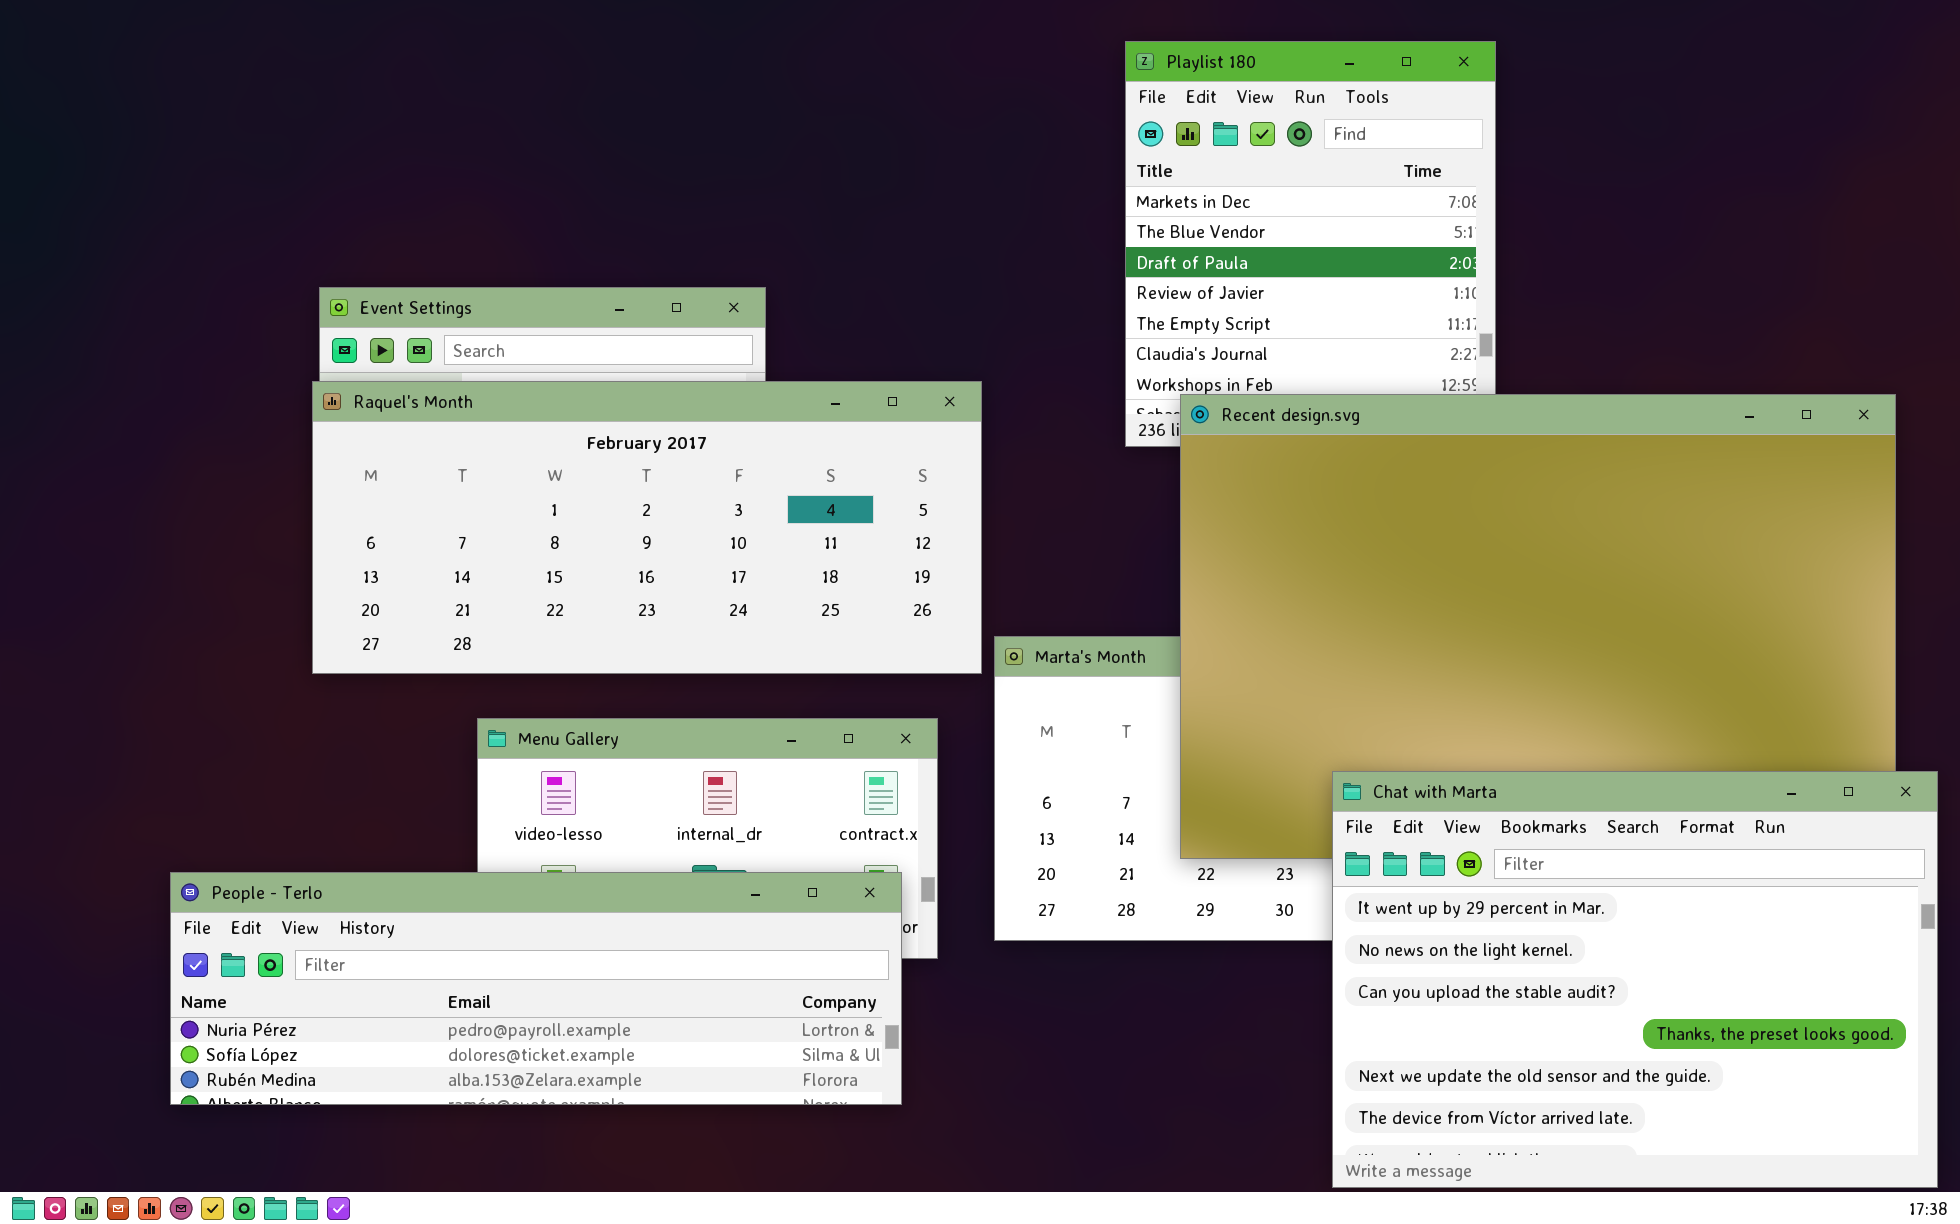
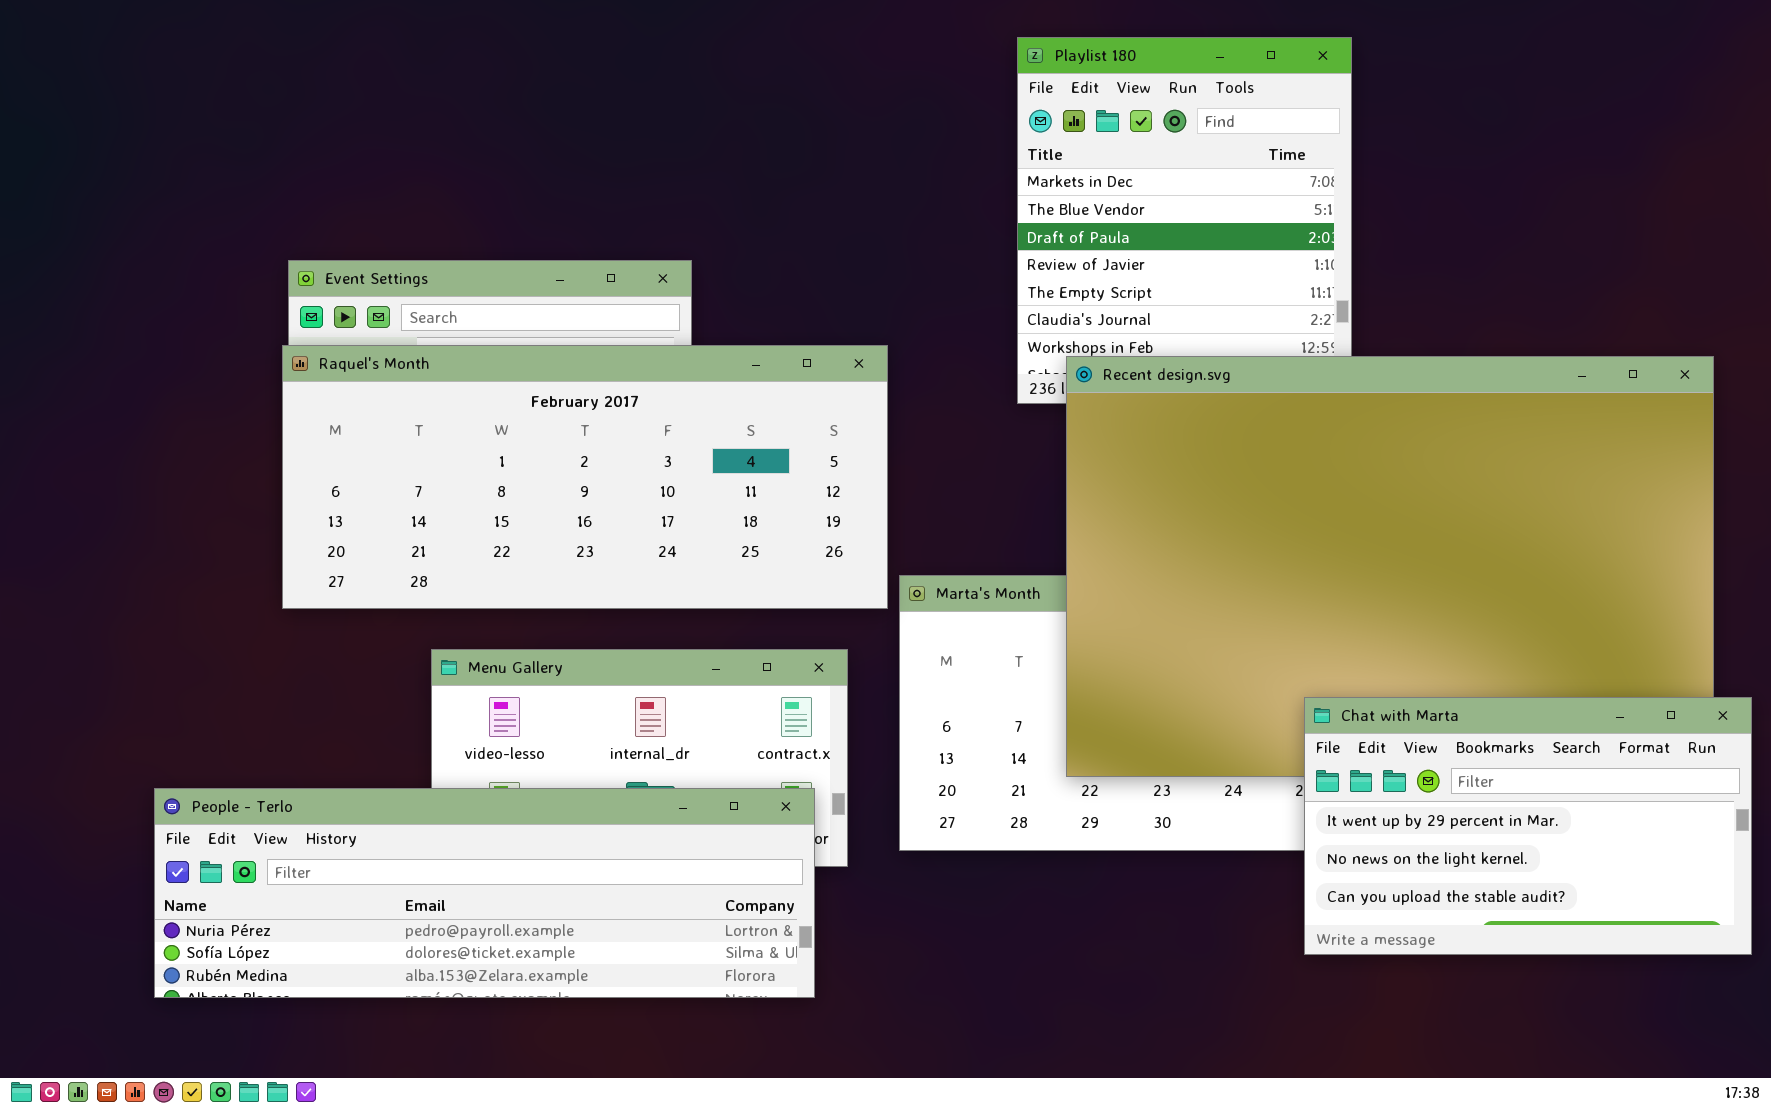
Chat with Marta: [1332,771,1938,1188] -> [1304,697,1752,955], resized

